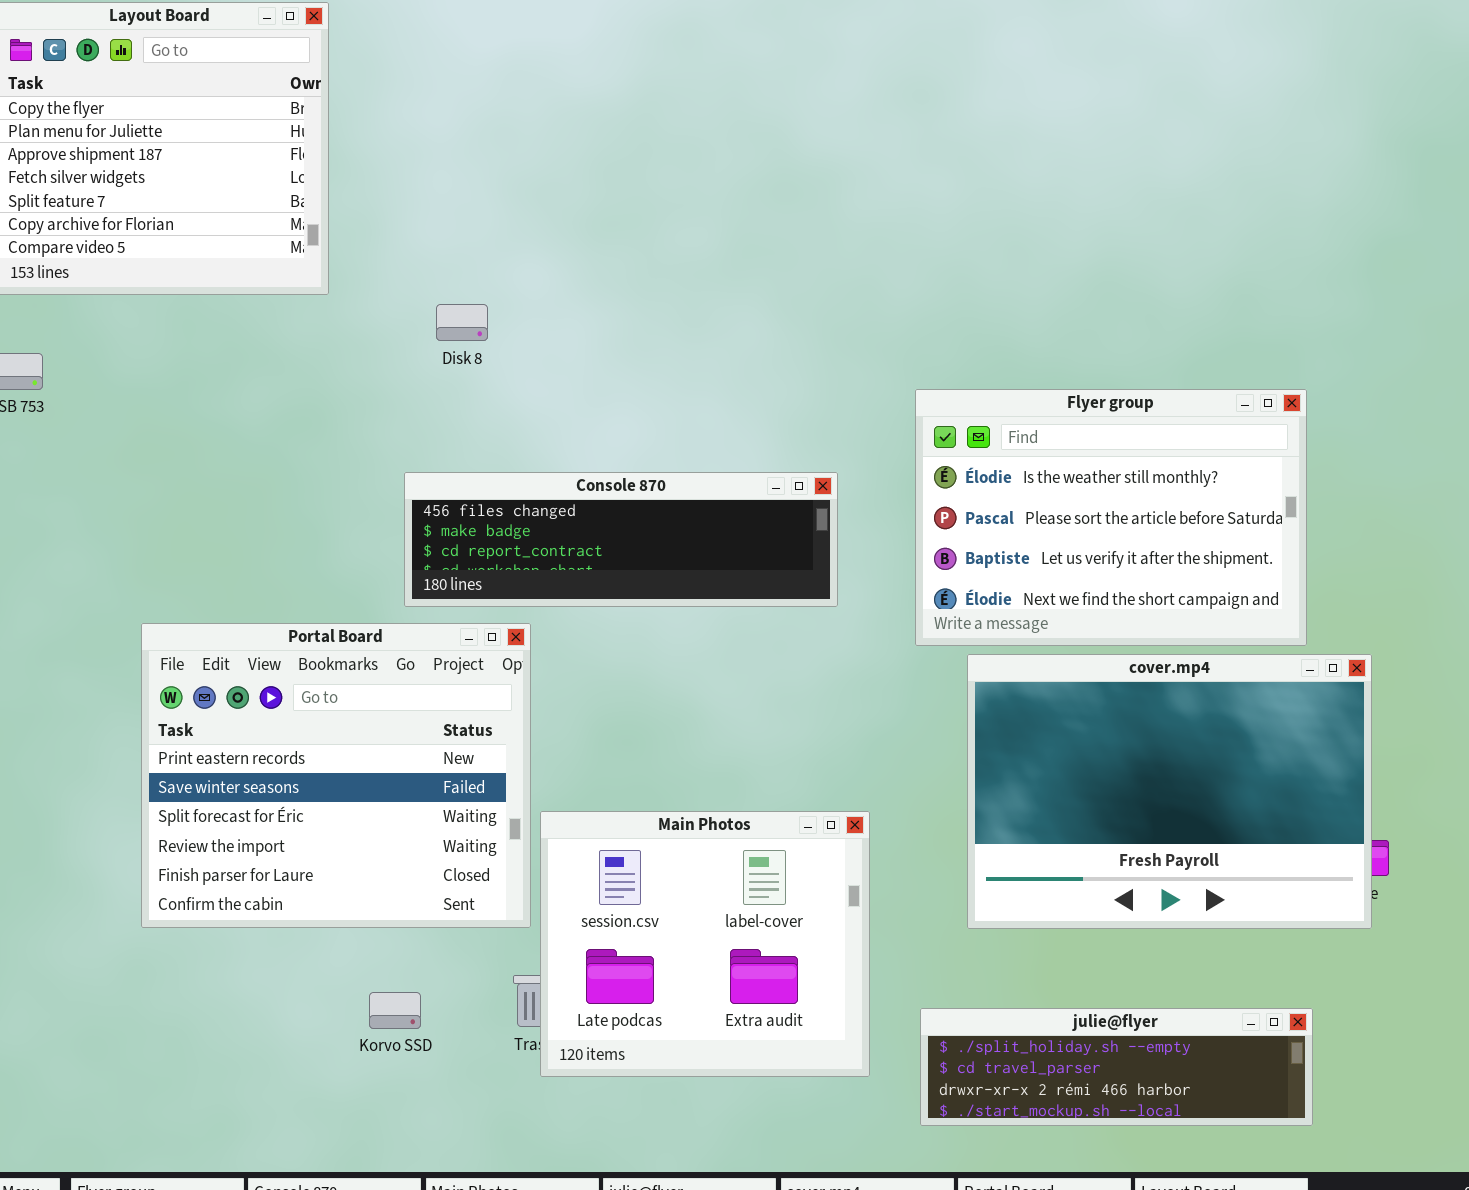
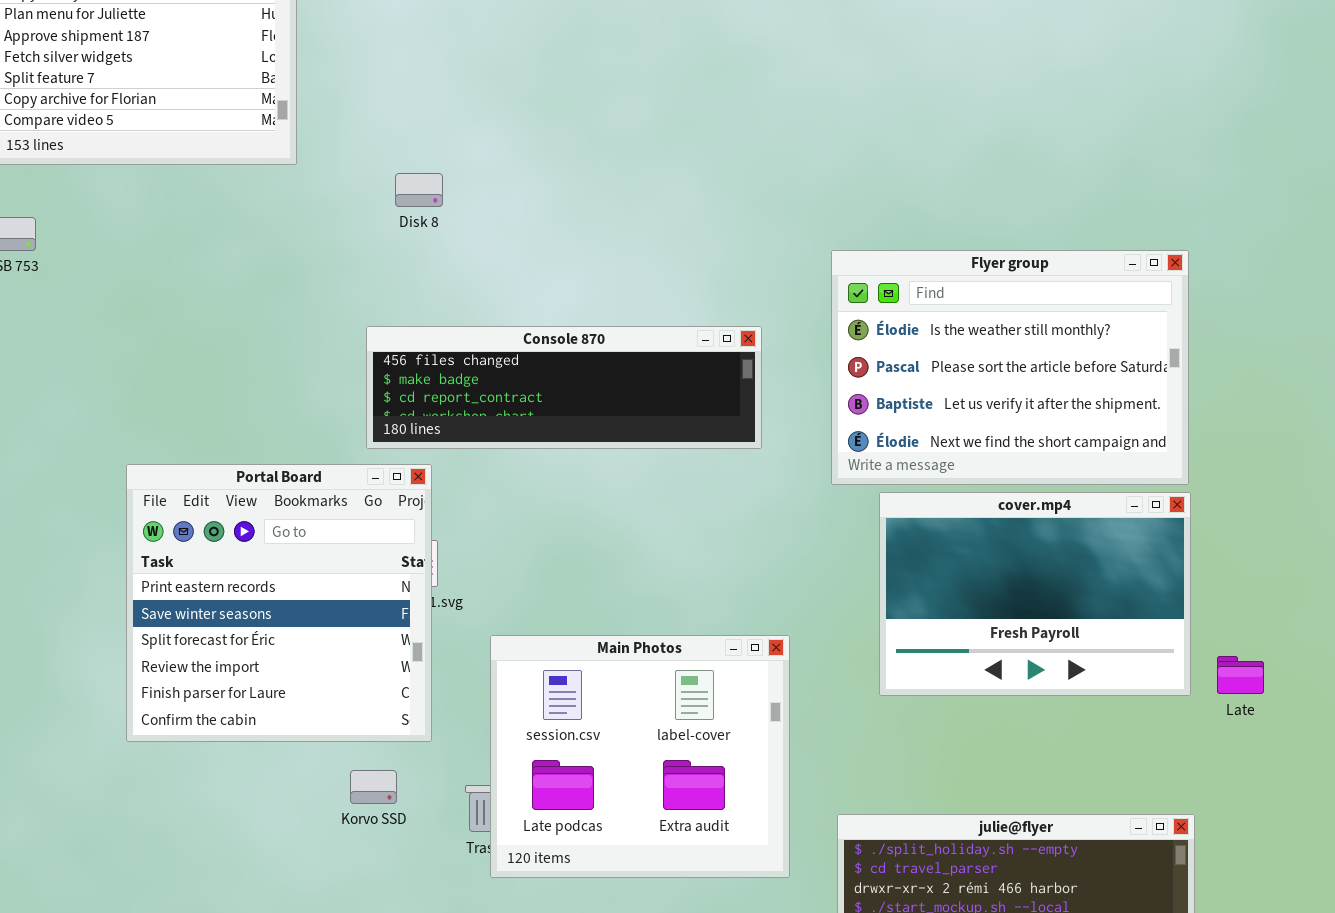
Portal Board: [141,623,531,928] -> [126,464,432,742], resized
cover.mp4: [967,654,1372,929] -> [879,492,1191,696], resized
Korvo SSD: [369,992,421,1029] -> [350,770,397,804], moved

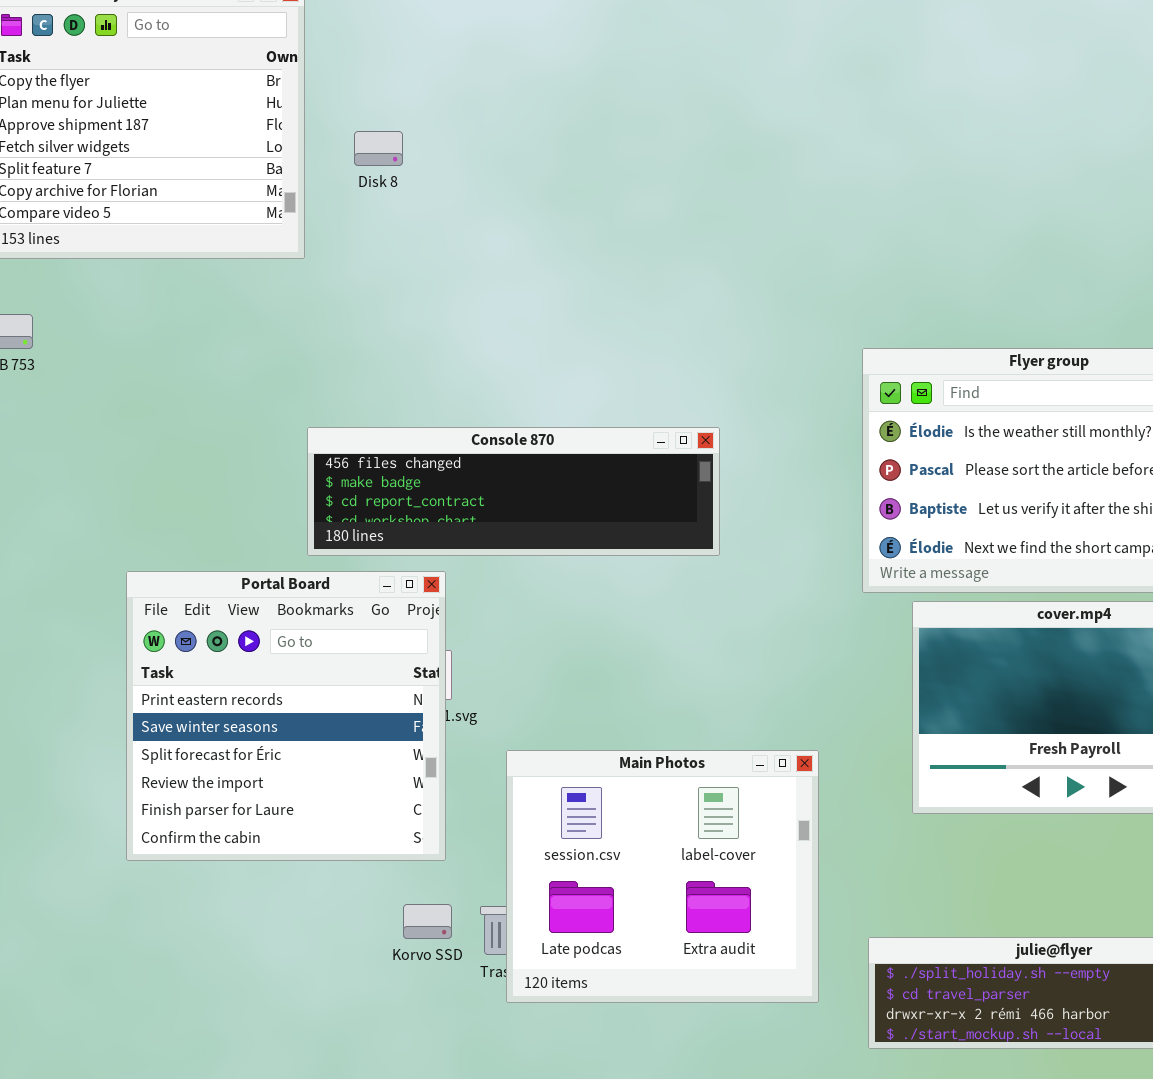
Disk 8: [395,173,443,207] -> [354,131,403,166], moved
Console 870: [366,326,762,449] -> [307,427,720,556], moved
Korvo SSD: [350,770,397,804] -> [403,904,452,939], moved

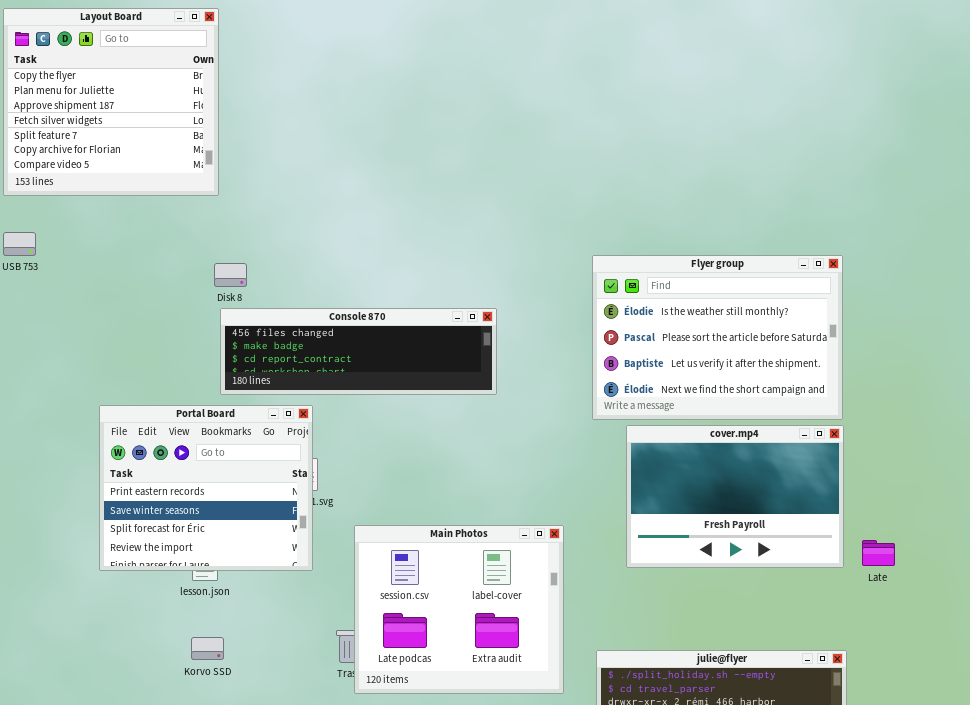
Disk 8: [354,131,403,166] -> [214,263,247,287], moved
Portal Board: [126,571,446,861] -> [99,405,313,571], resized
Korvo SSD: [403,904,452,939] -> [191,637,224,660], moved

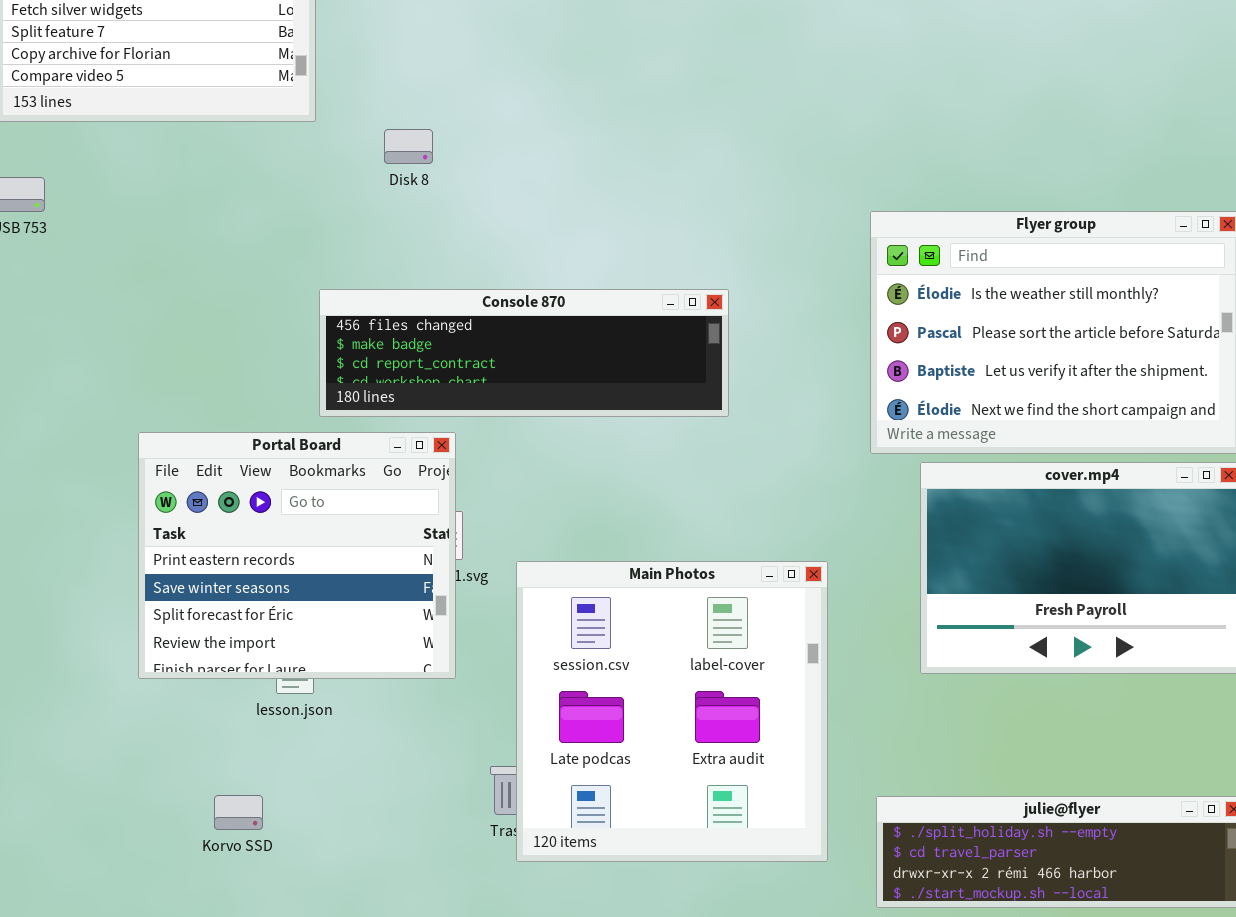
Disk 8: [214,263,247,287] -> [384,129,433,164], moved
Main Photos: [354,525,564,694] -> [516,561,828,862], resized
Korvo SSD: [191,637,224,660] -> [214,795,263,830], moved

